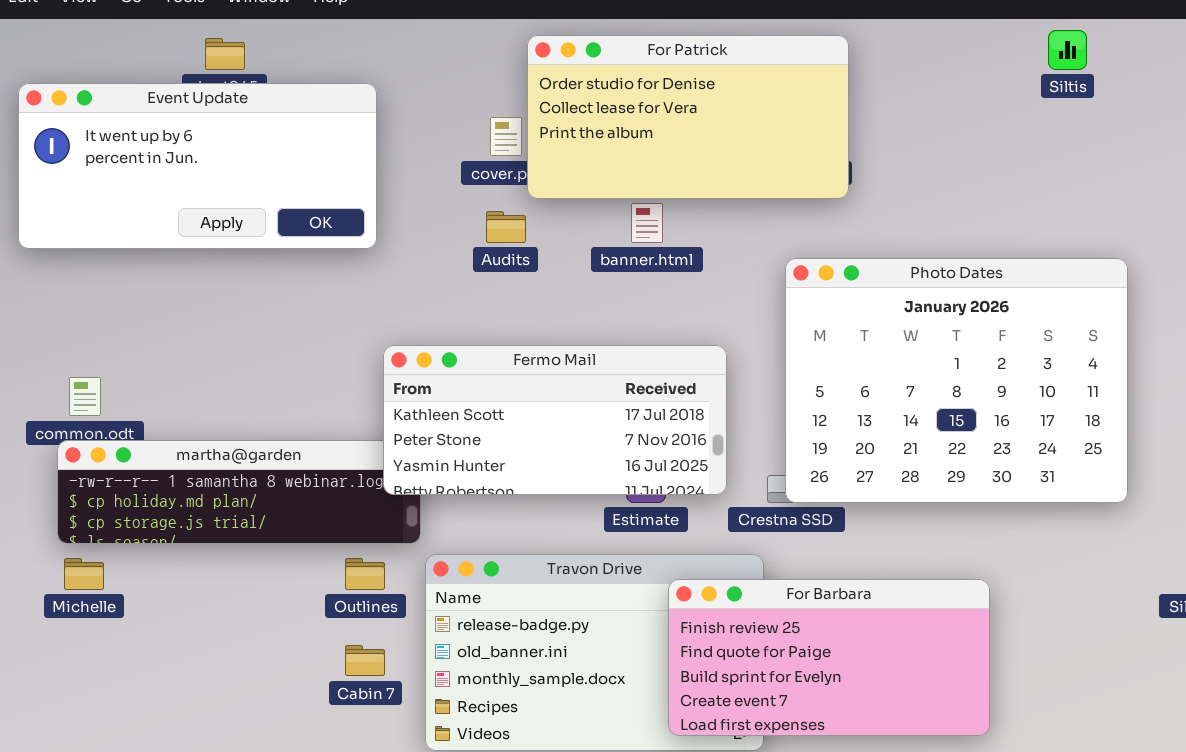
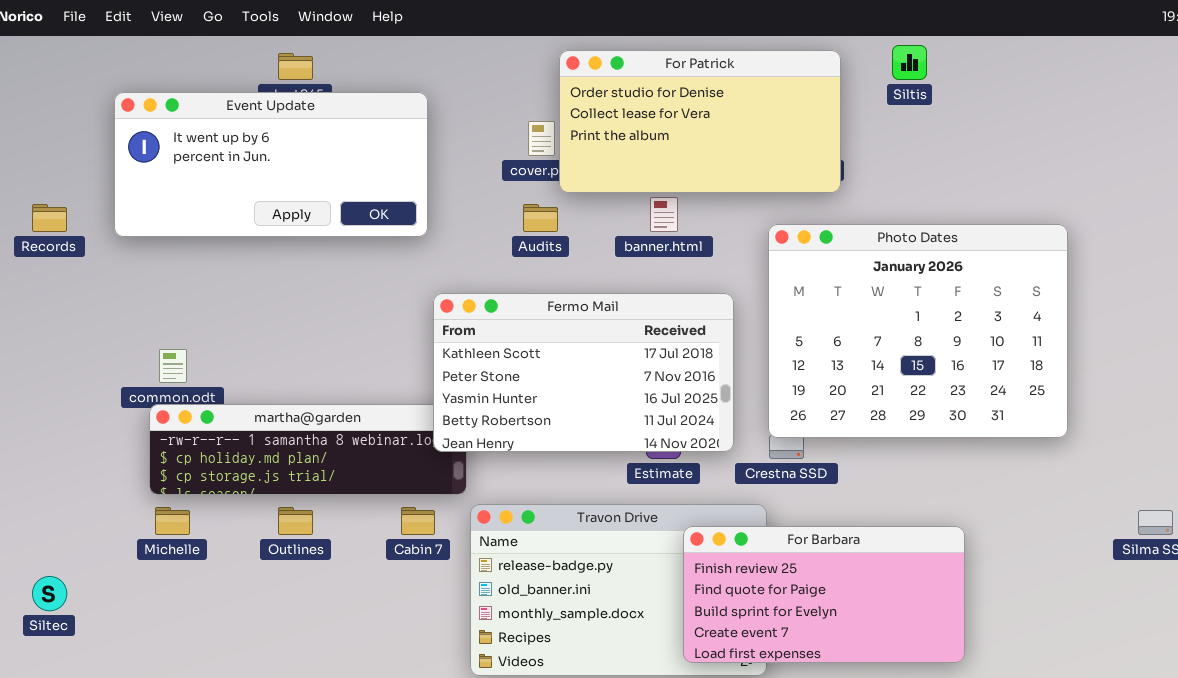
Siltis: [1048,30,1087,70] -> [892,45,927,80], moved
Photo Dates: [785,258,1128,503] -> [768,224,1068,438], moved
Fermo Mail: [383,345,727,495] -> [433,293,734,452], resized
Outlines: [345,558,385,590] -> [278,507,313,535], moved
Cabin 7: [345,645,385,676] -> [401,507,435,535], moved

